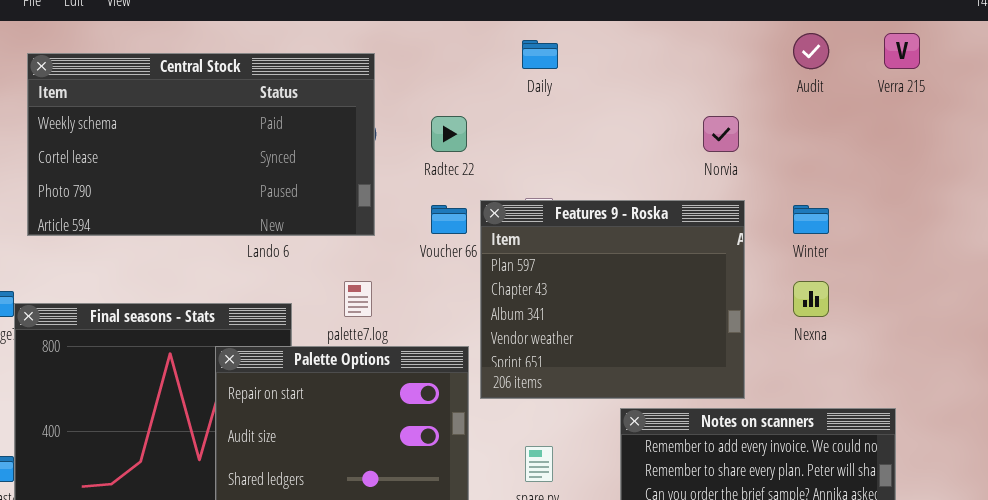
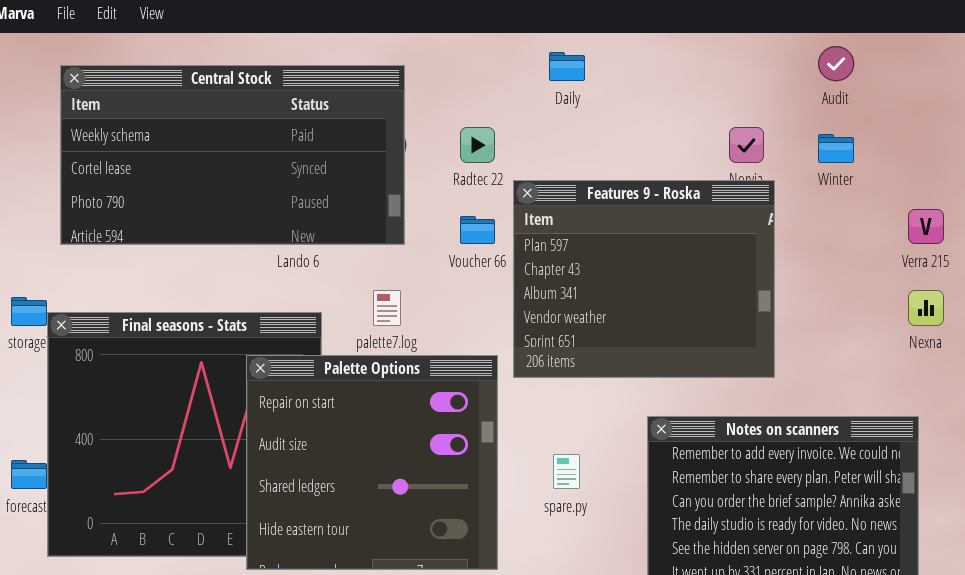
Verra 215: [884,33,920,69] -> [908,209,944,244], moved
Features 9 - Roska: [480,200,745,399] -> [513,180,775,378], moved
Winter: [793,205,829,234] -> [818,134,854,163], moved
Nexna: [793,281,829,317] -> [908,290,944,326], moved

